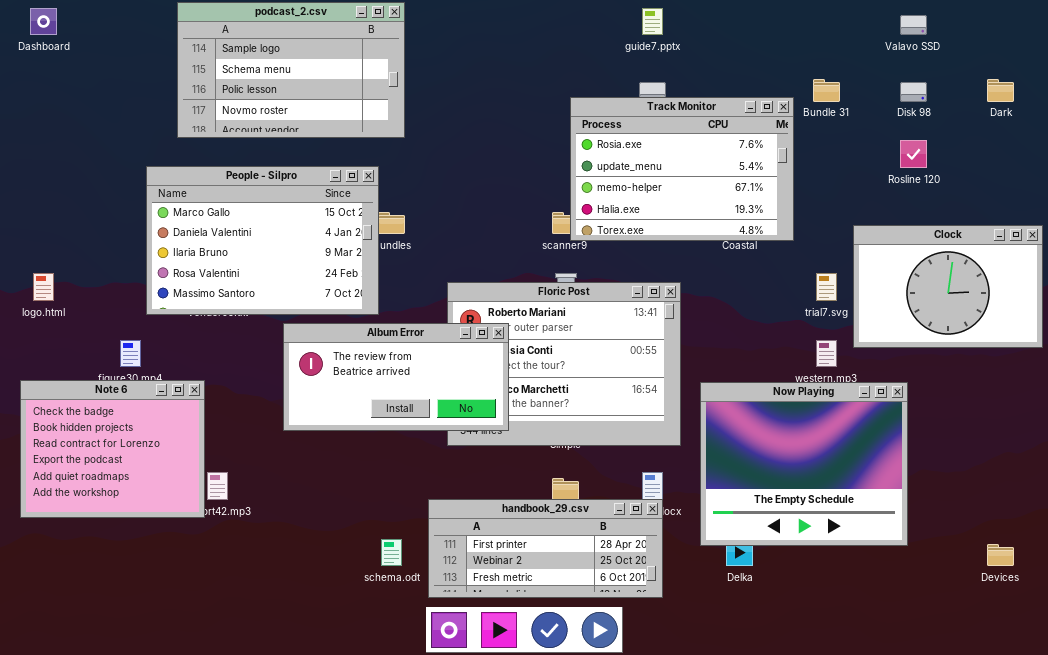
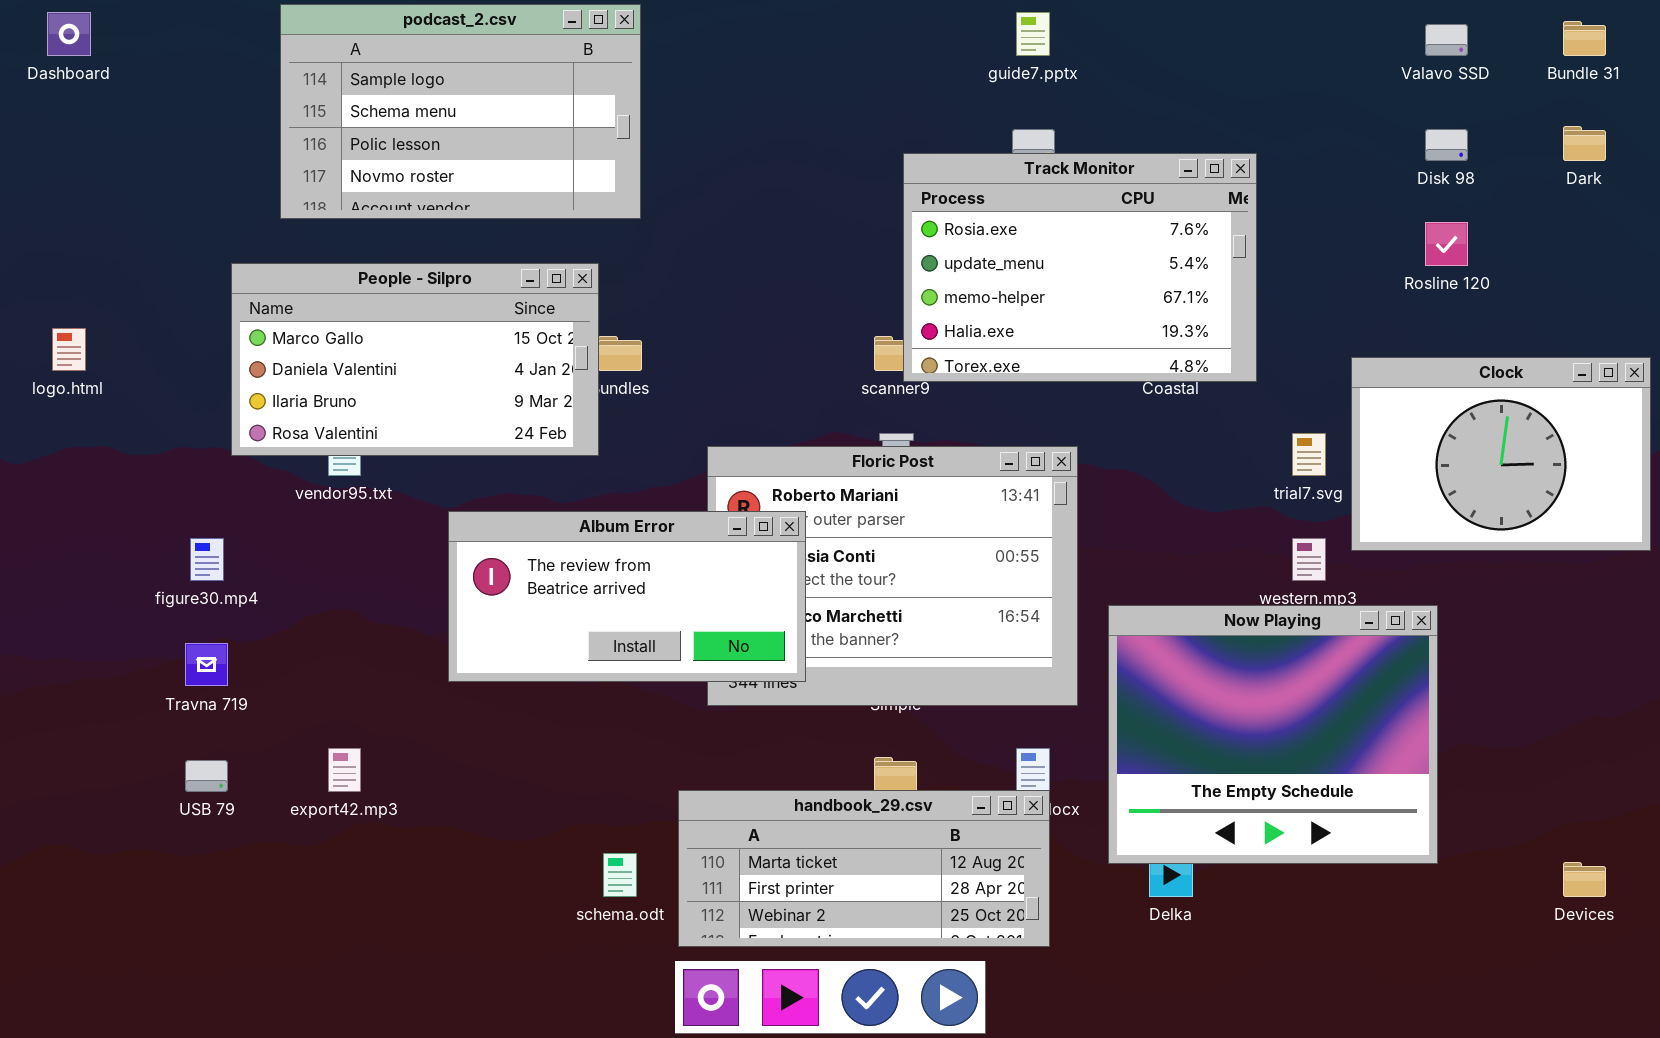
Bundle 31: [813,79,840,102] -> [1563,21,1606,56], moved
People - Silpro: [146,166,379,315] -> [231,263,599,456], resized
logo.html: [33,273,54,301] -> [52,328,86,371], moved
Note 6: [20,380,205,518] -> none, closed
handbook_29.csv: [428,499,663,598] -> [678,790,1050,947], scrolled up 1 row

